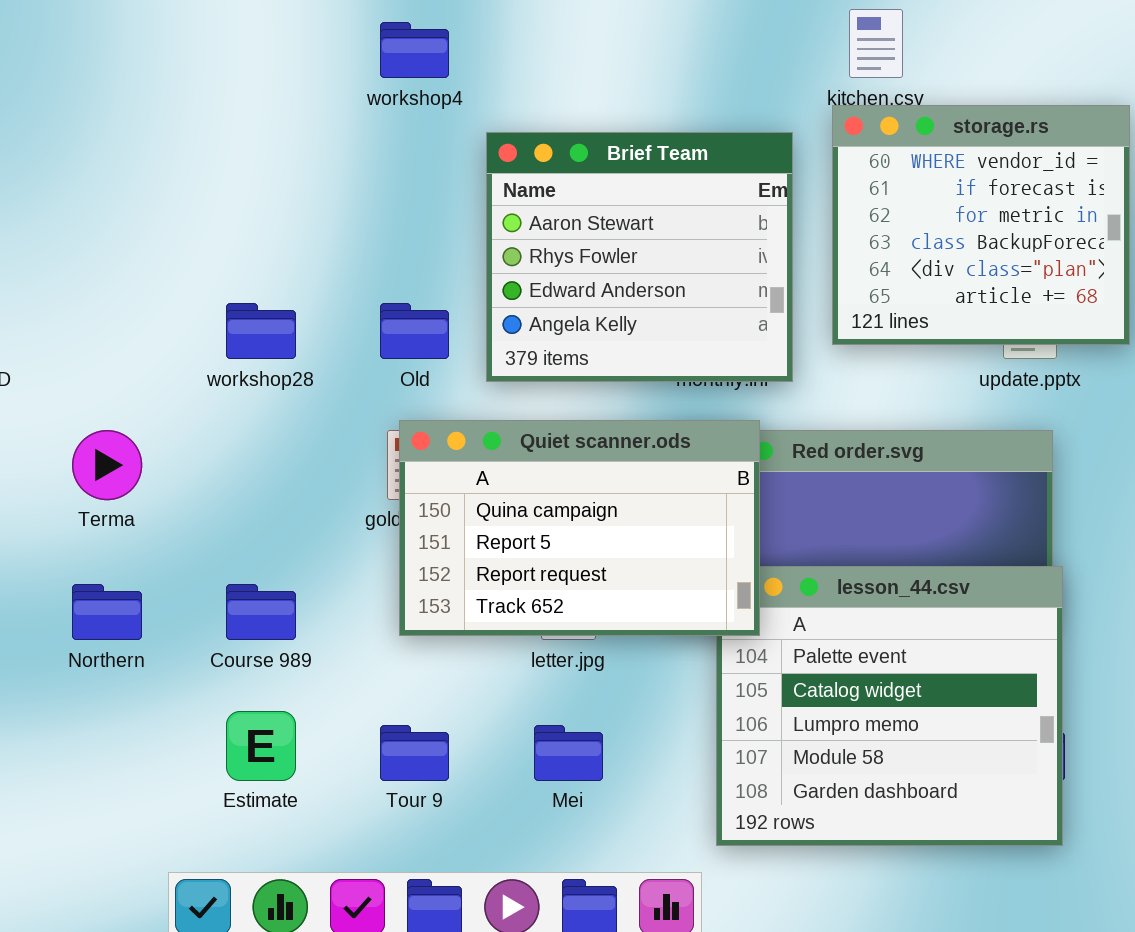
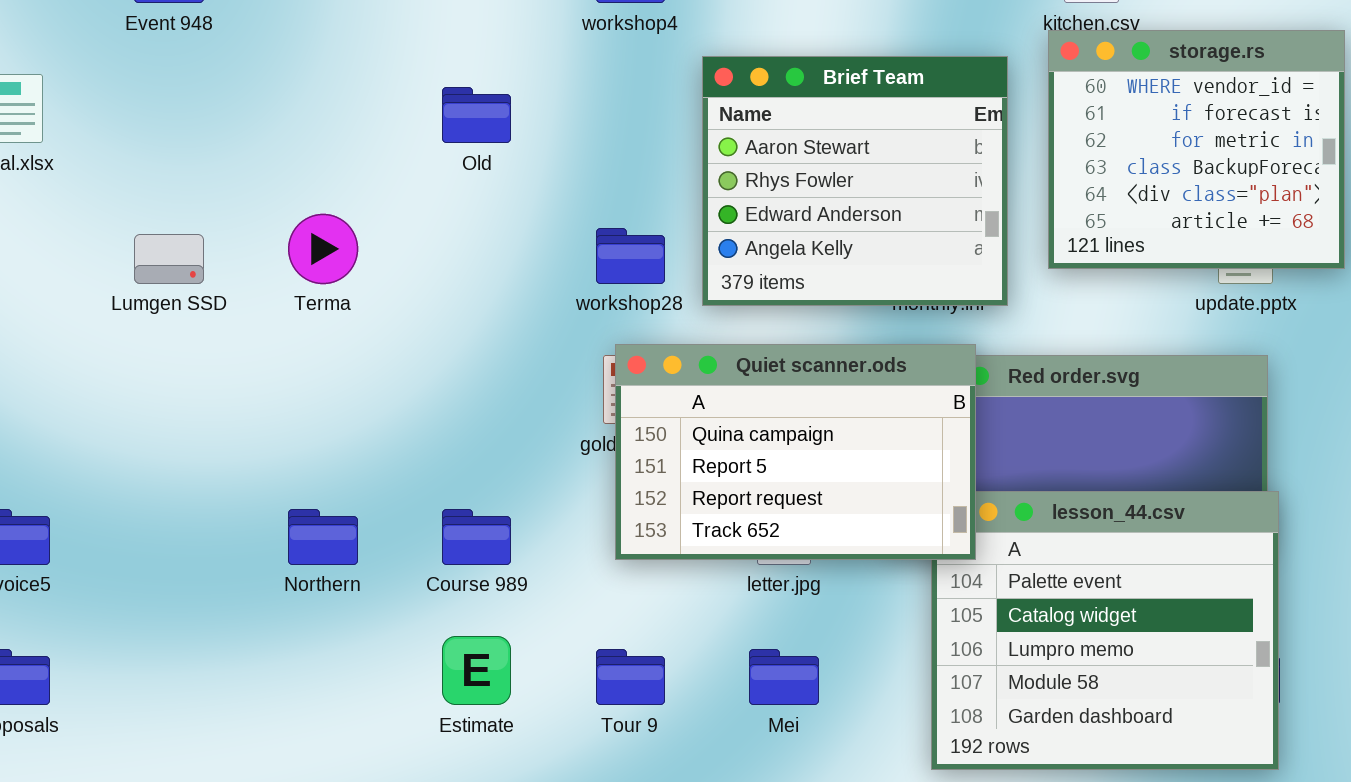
workshop28: [226,303,296,359] -> [596,228,665,284], moved
Old: [380,303,449,359] -> [442,87,511,143], moved
Terma: [72,430,142,500] -> [288,214,358,284], moved

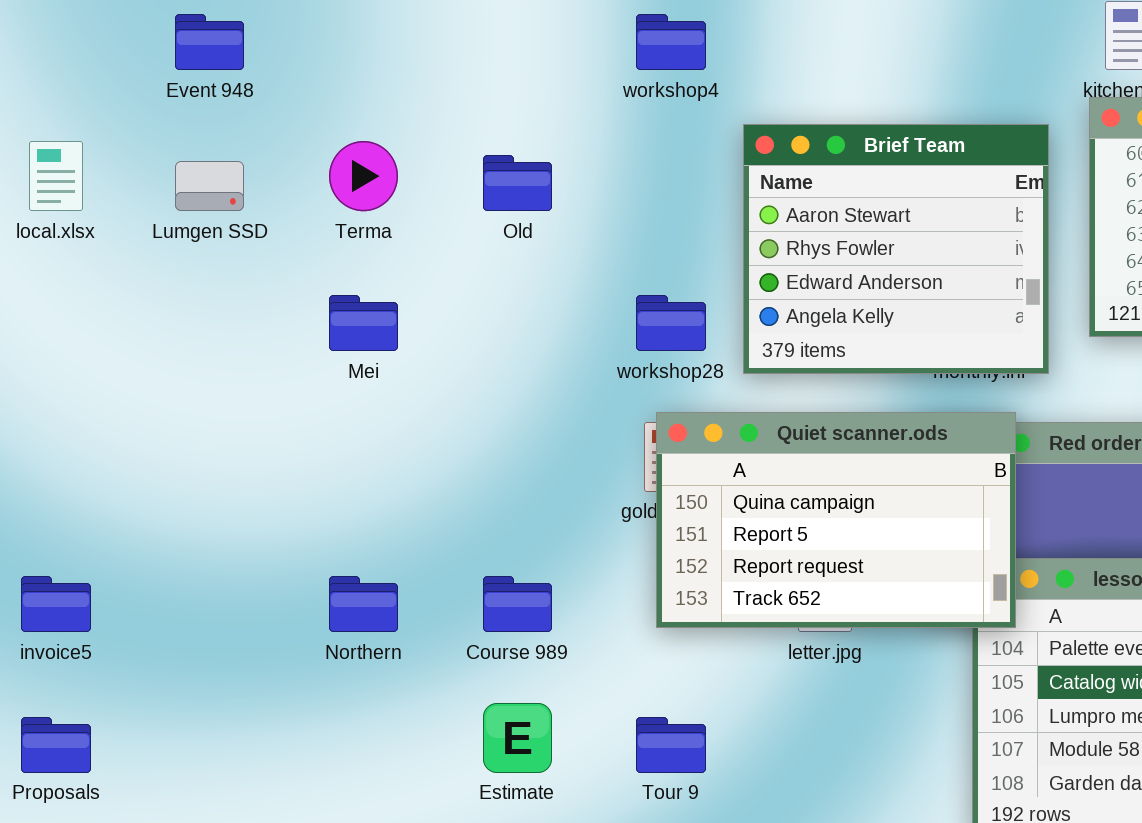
Terma: [288,214,358,284] -> [329,141,398,211], moved
Lumgen SSD: [134,234,204,284] -> [175,161,244,211], moved
Mei: [749,649,819,705] -> [329,295,398,351], moved

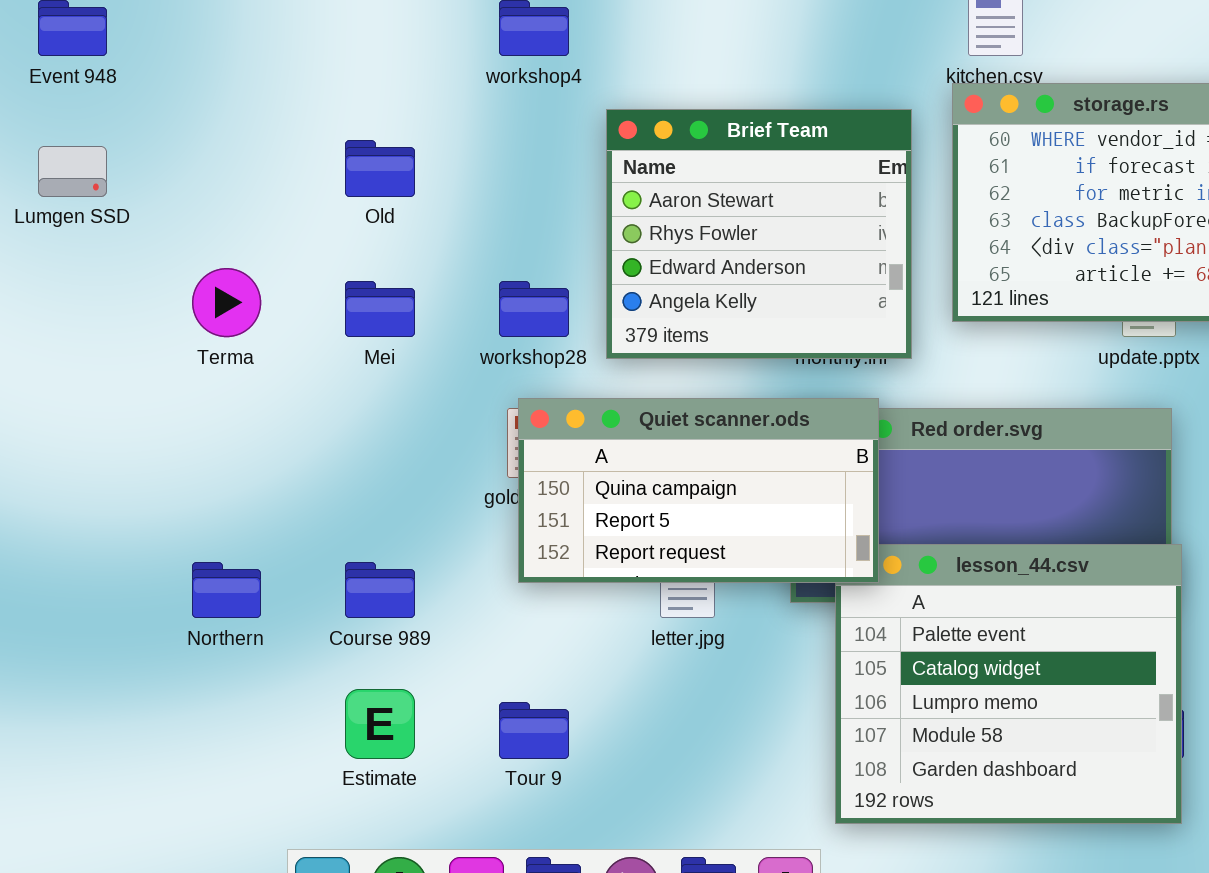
Terma: [329,141,398,211] -> [192,268,261,337], moved
Mei: [329,295,398,351] -> [345,281,415,337], moved
Quiet scanner.ods: [656,412,1016,628] -> [518,398,879,583], resized

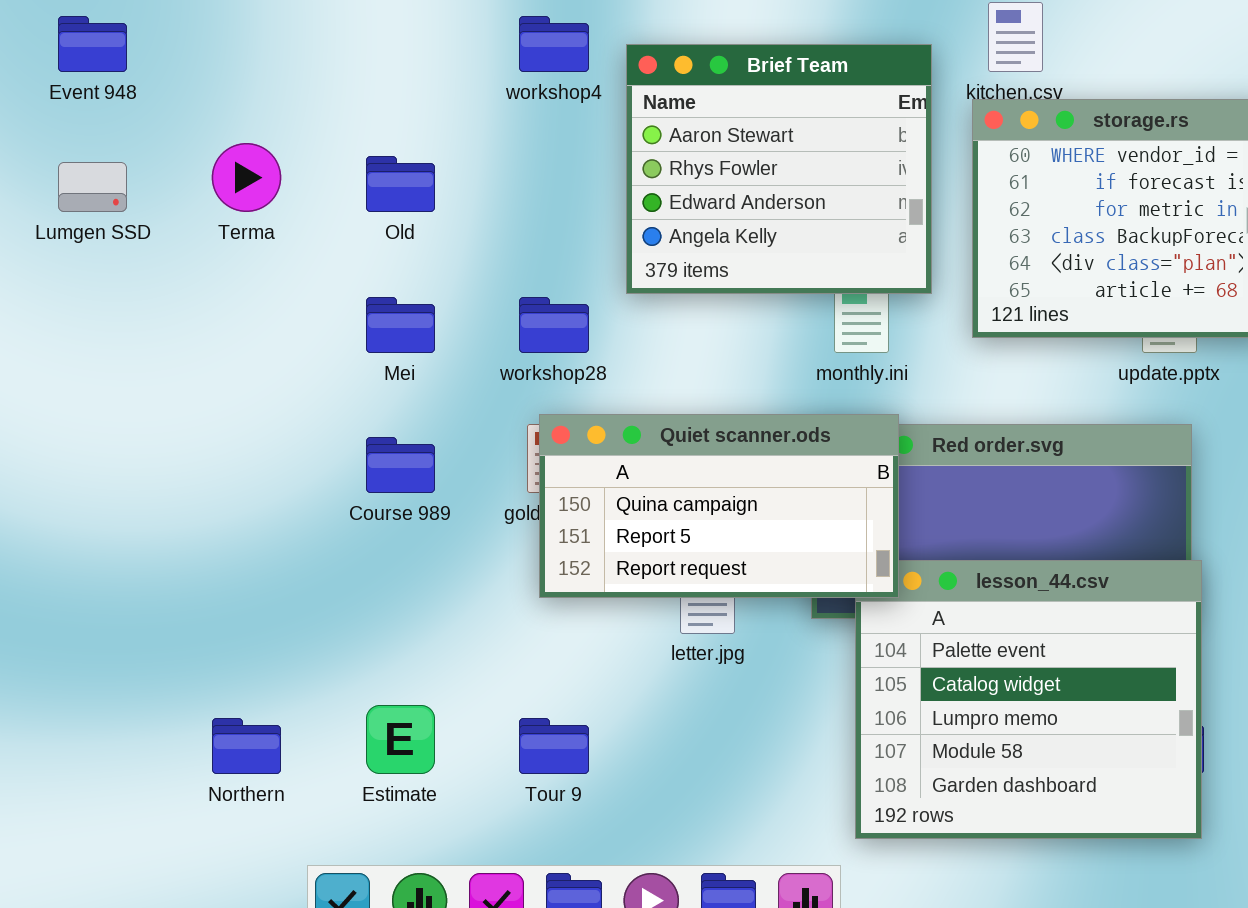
Brief Team: [606,109,912,359] -> [626,44,932,294], moved
Terma: [192,268,261,337] -> [212,143,281,212], moved
Northern: [192,562,261,618] -> [212,718,281,774], moved
Course 989: [345,562,415,618] -> [366,437,435,493], moved

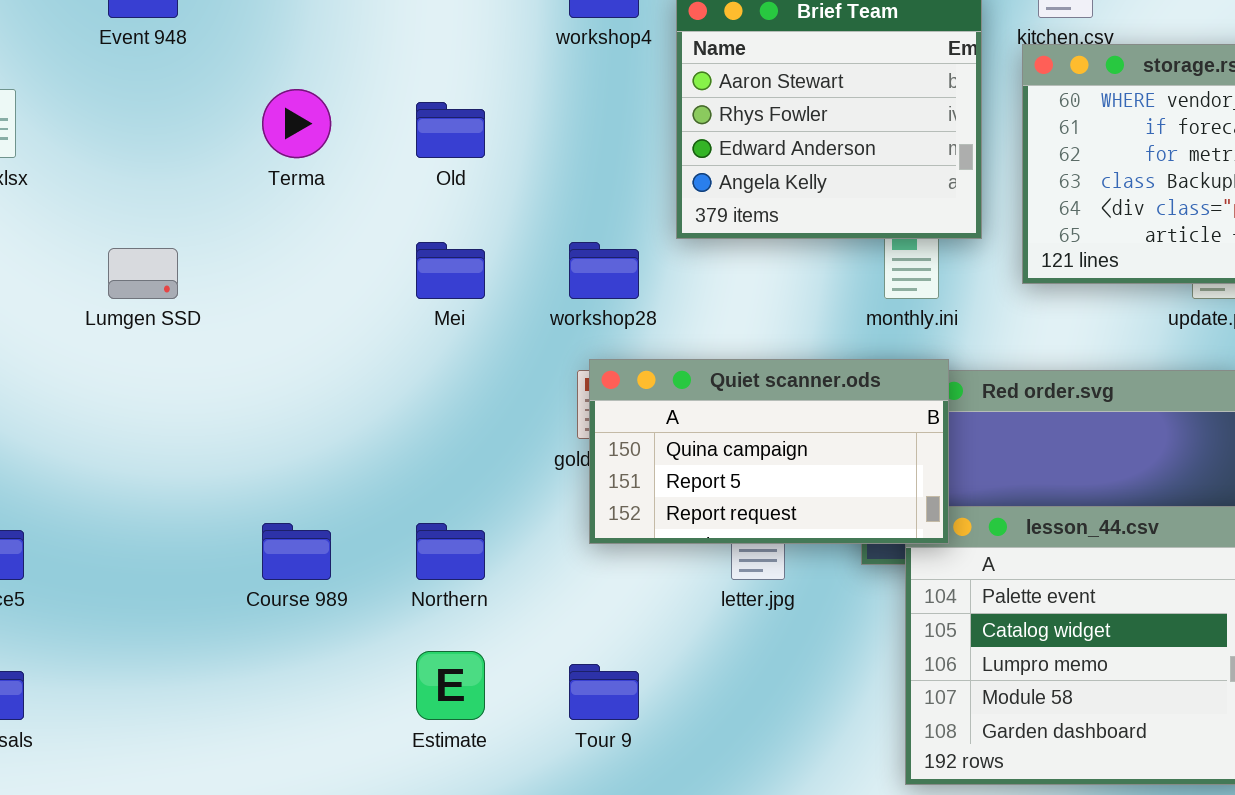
Lumgen SSD: [58,162,127,212] -> [108,248,178,299], moved
Course 989: [366,437,435,493] -> [262,523,331,580], moved
Northern: [212,718,281,774] -> [416,523,485,580], moved

